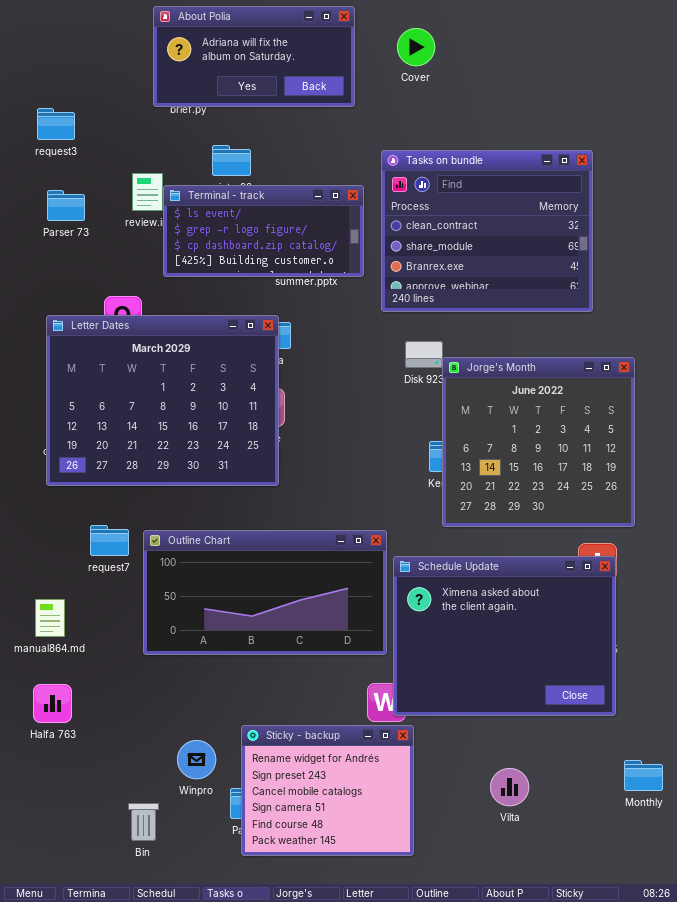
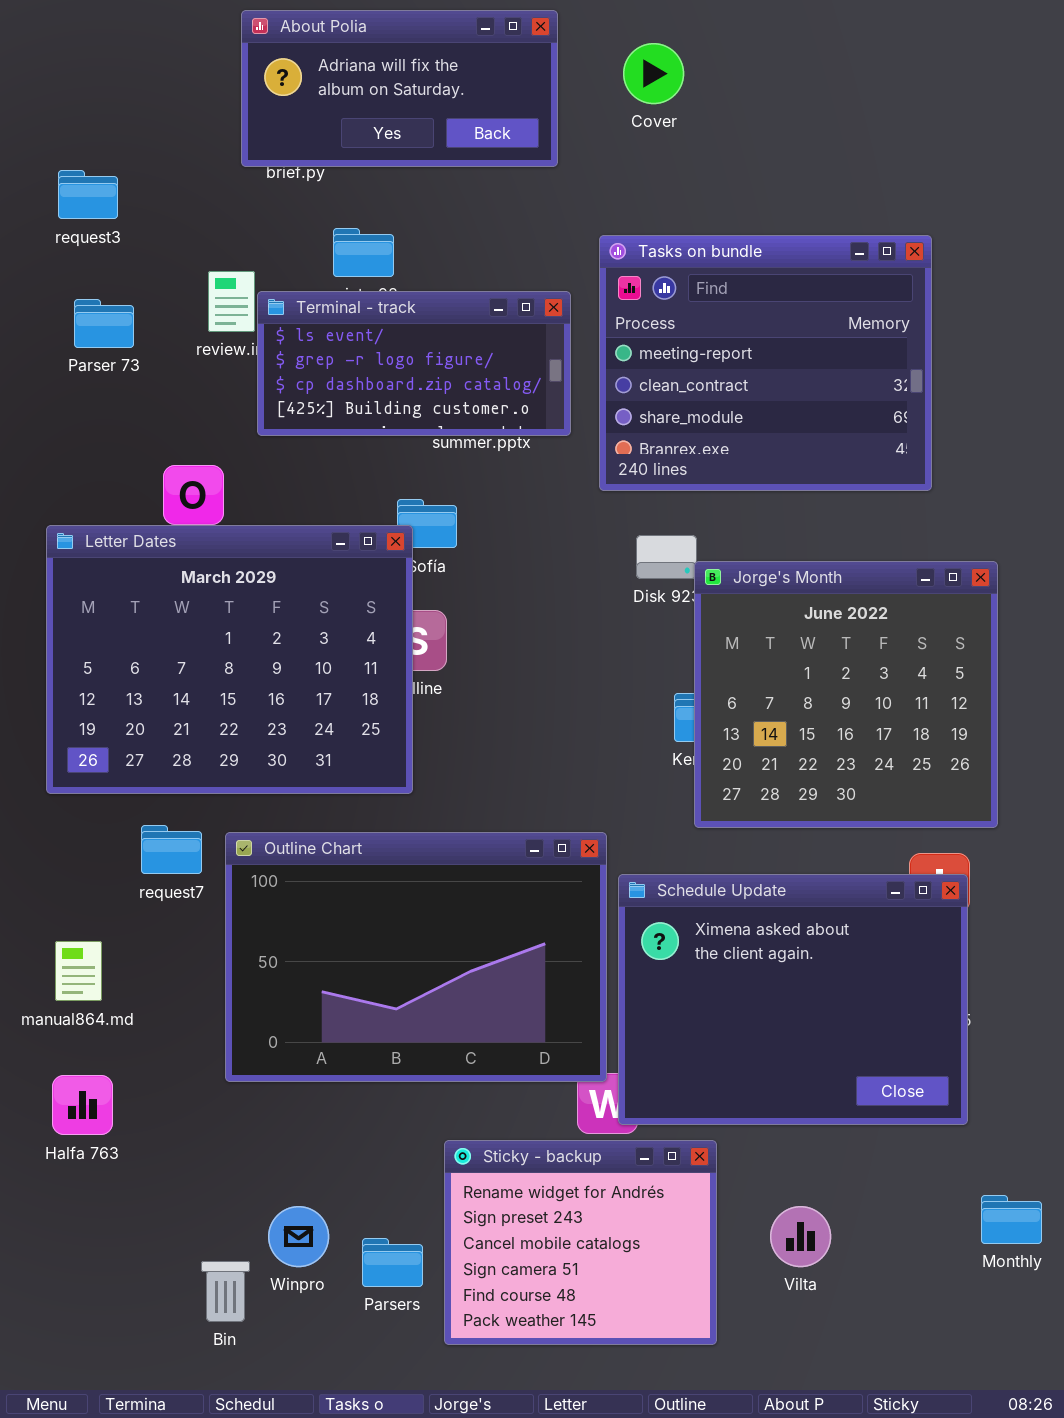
Tasks on bundle: [381,150,593,312] -> [599,235,932,491], scrolled up 1 row
Letter Dates: [46,315,279,486] -> [46,525,413,794], moved
Outline Chart: [143,530,387,655] -> [225,832,607,1082], resized
Sticky - backup: [241,725,414,856] -> [444,1140,717,1345], moved
Winpro: [177,740,216,779] -> [268,1206,329,1267], moved

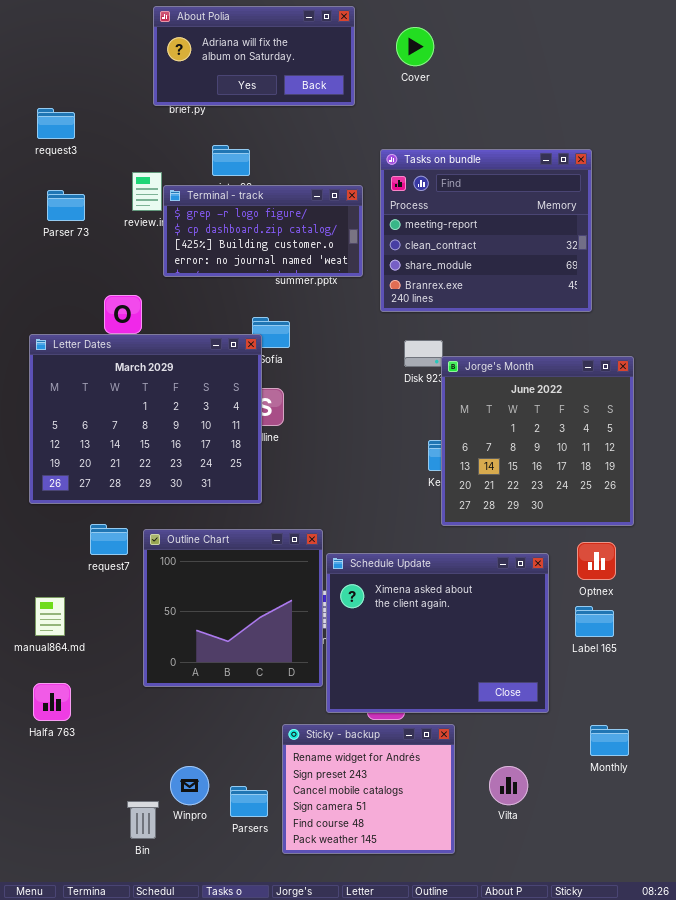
Terminal - track: [257,291,571,436] -> [163,185,363,277], scrolled down 1 row
Outline Chart: [225,832,607,1082] -> [143,529,323,687], resized
Schedule Update: [618,874,968,1125] -> [326,553,549,713], moved
Monthly: [981,1195,1042,1244] -> [590,725,629,756], moved

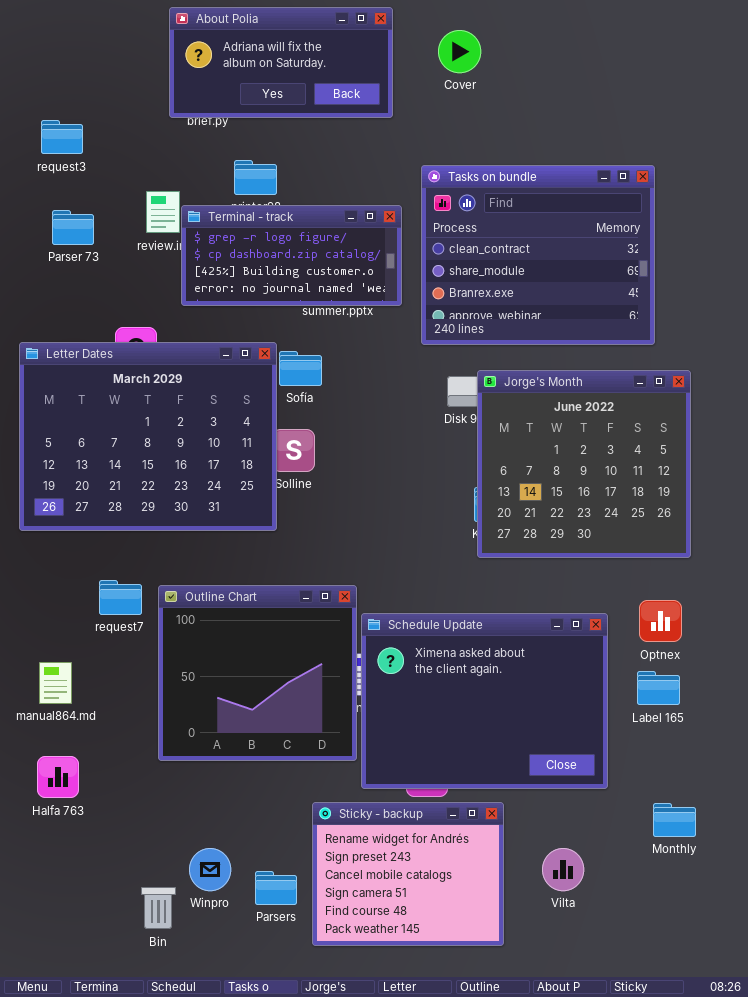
Tasks on bundle: [380,149,592,312] -> [421,165,655,345], scrolled down 1 row
Letter Dates: [29,334,262,504] -> [19,342,277,531], moved
Jorge's Month: [441,356,634,526] -> [477,370,691,558], moved

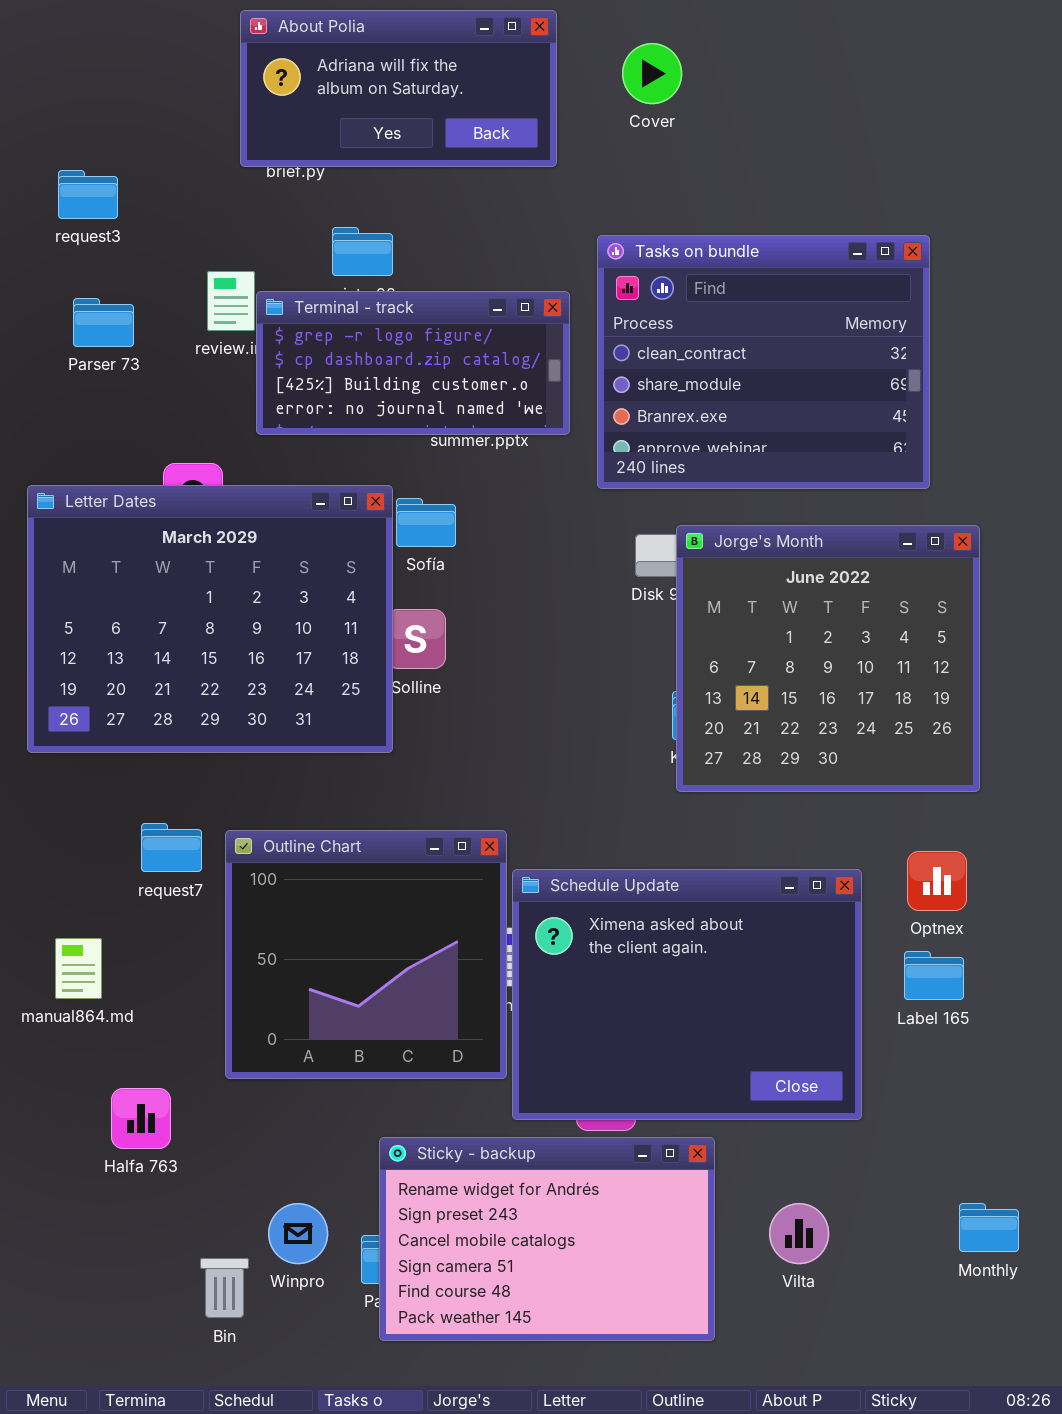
Halfa 763: [37,756,79,798] -> [111,1088,171,1149], moved
Sticky - backup: [312,802,504,946] -> [379,1137,715,1341], resized
Monthly: [653,803,696,837] -> [959,1203,1019,1252], moved

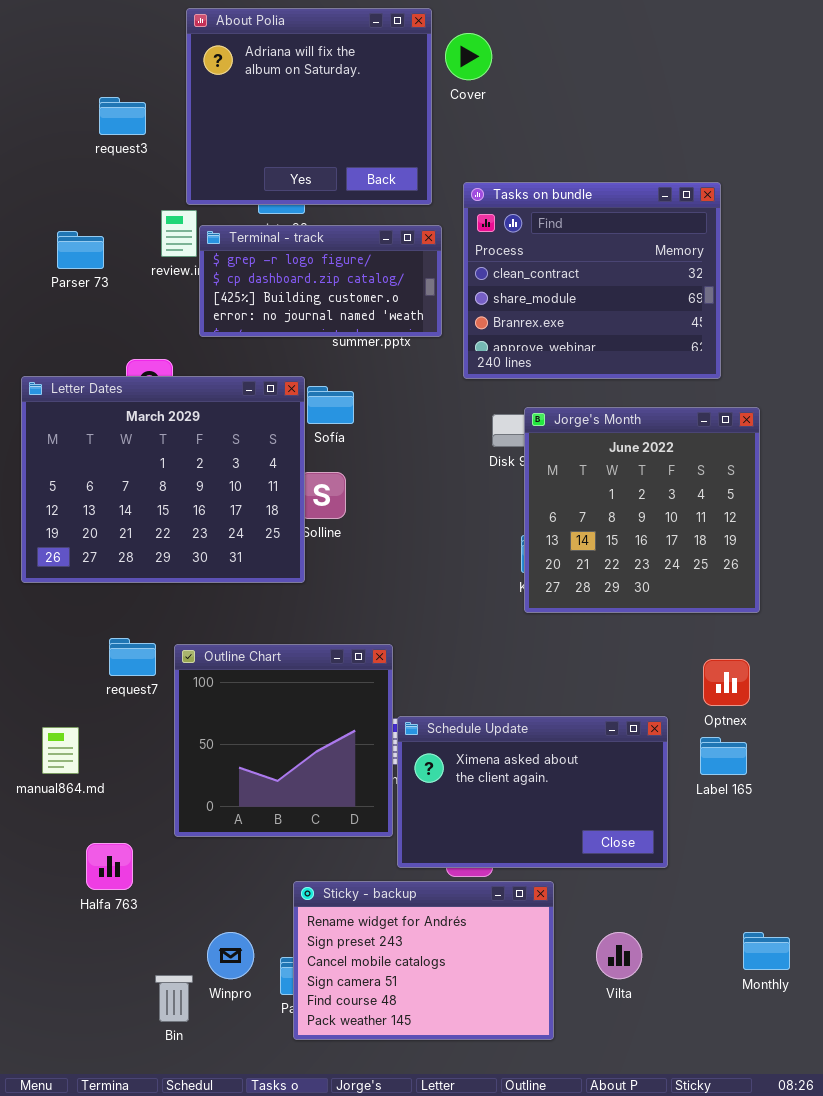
About Polia: [240,10,557,167] -> [186,8,432,205], resized
Cover: [622,43,682,104] -> [445,33,492,80], moved
request3: [58,170,118,219] -> [99,97,146,135], moved
Schedule Update: [512,869,862,1120] -> [397,716,668,868], resized

